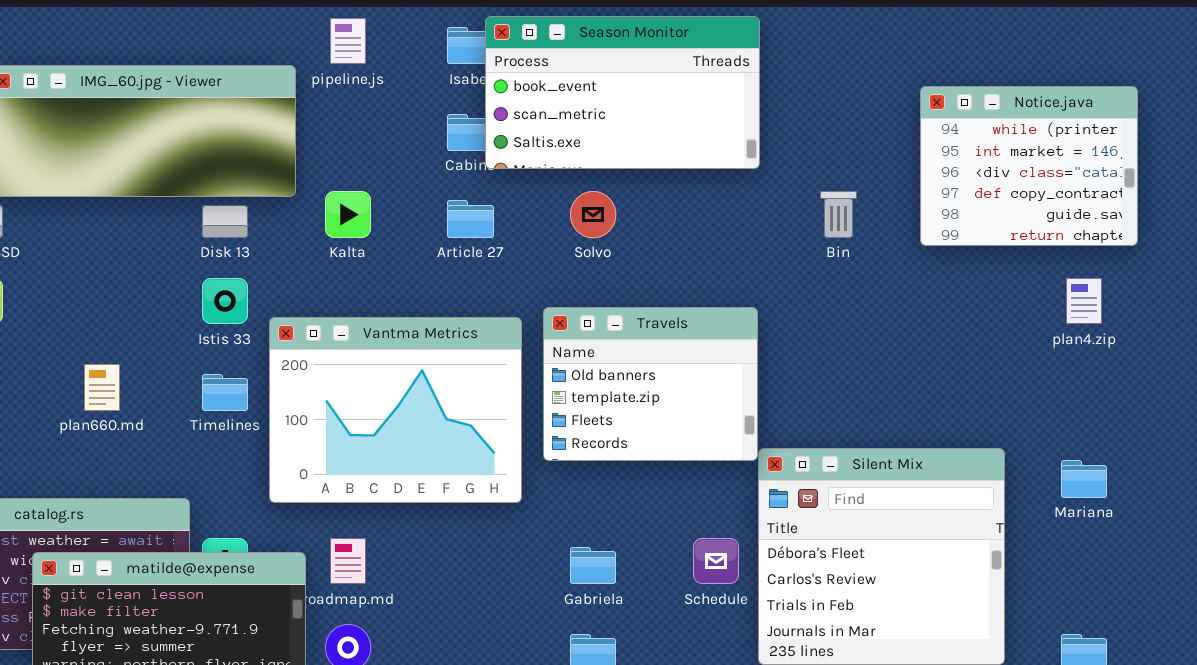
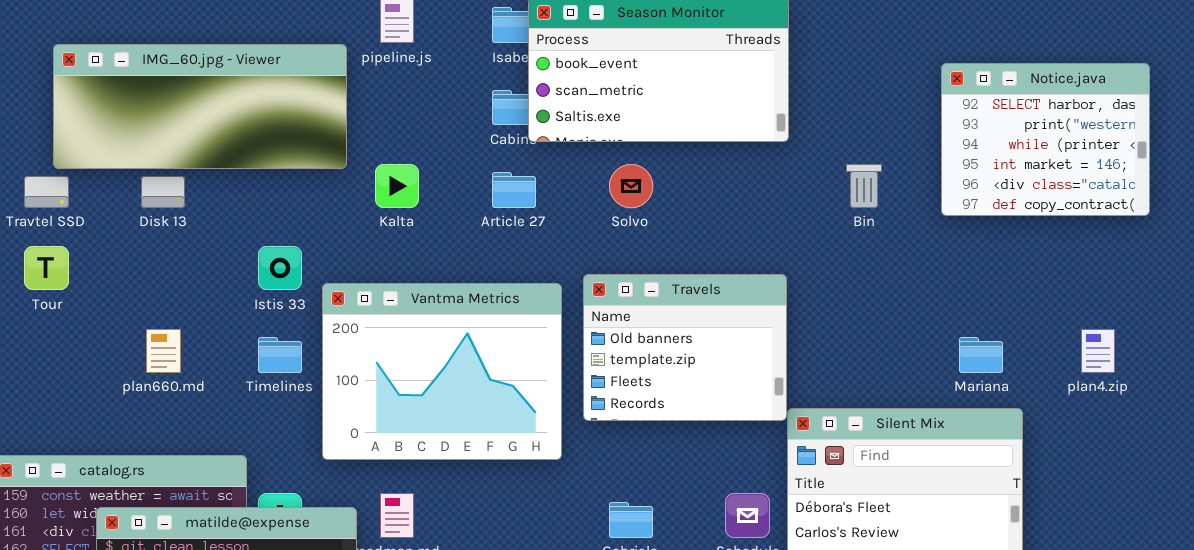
Notice.java: [920,86,1138,246] -> [941,63,1150,216], scrolled up 2 rows
Disk 13: [202,205,248,238] -> [141,176,185,208], moved
plan4.zip: [1066,278,1102,324] -> [1081,329,1115,373], moved
Mariana: [1061,460,1107,498] -> [959,337,1003,373], moved

